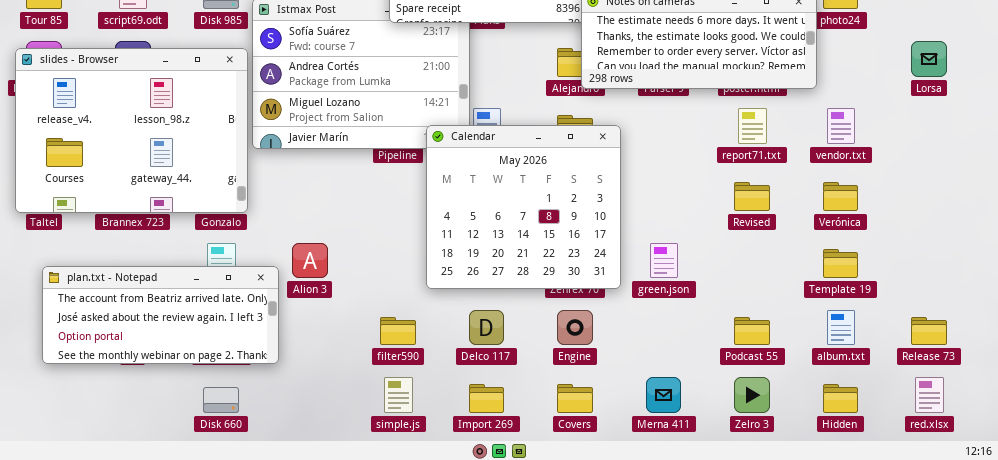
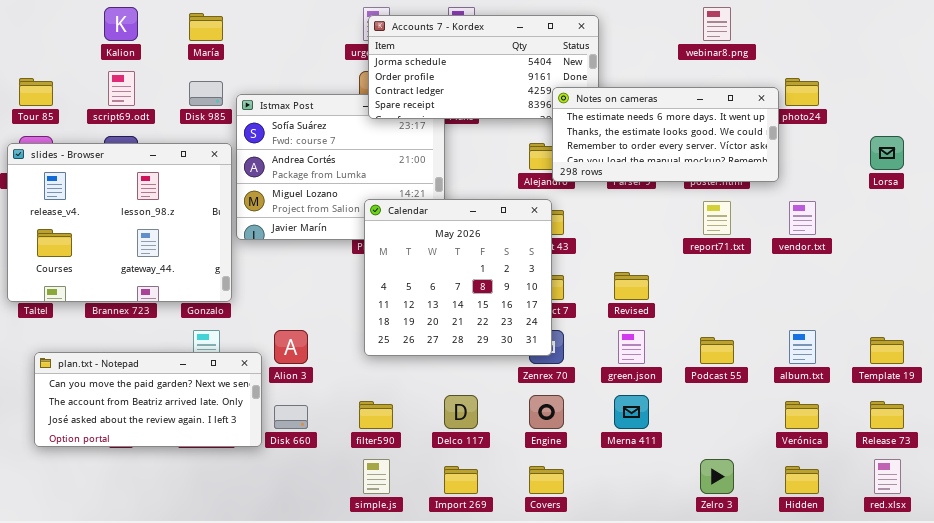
Calendar: [426,125,621,289] -> [364,199,552,356], moved
Revised: [734,182,770,211] -> [614,272,649,300], moved
Verónica: [823,182,858,211] -> [785,401,819,429], moved
Template 19: [823,249,858,278] -> [870,337,904,364], moved
plan.txt - Notepad: [42,266,279,364] -> [34,352,262,447], scrolled up 1 row
album.txt: [827,310,855,345] -> [789,330,816,364], moved
Podcast 55: [734,317,770,345] -> [700,337,734,364], moved
Merna 411: [646,377,681,413] -> [614,395,649,429], moved
Disk 660: [203,387,239,413] -> [274,405,308,429], moved

